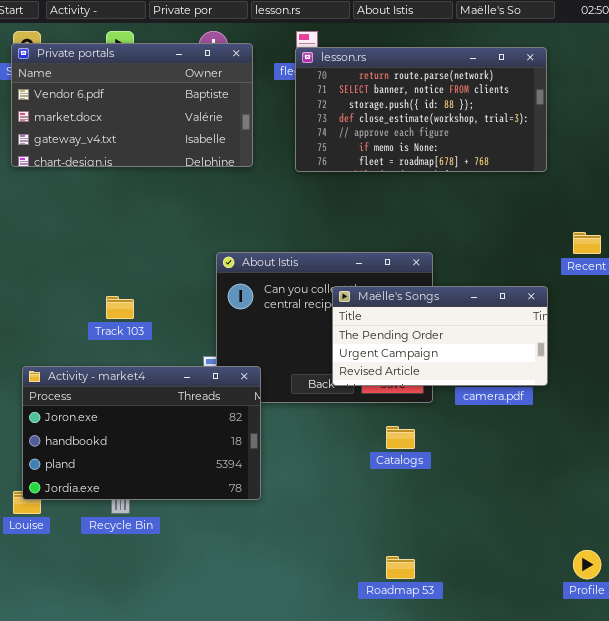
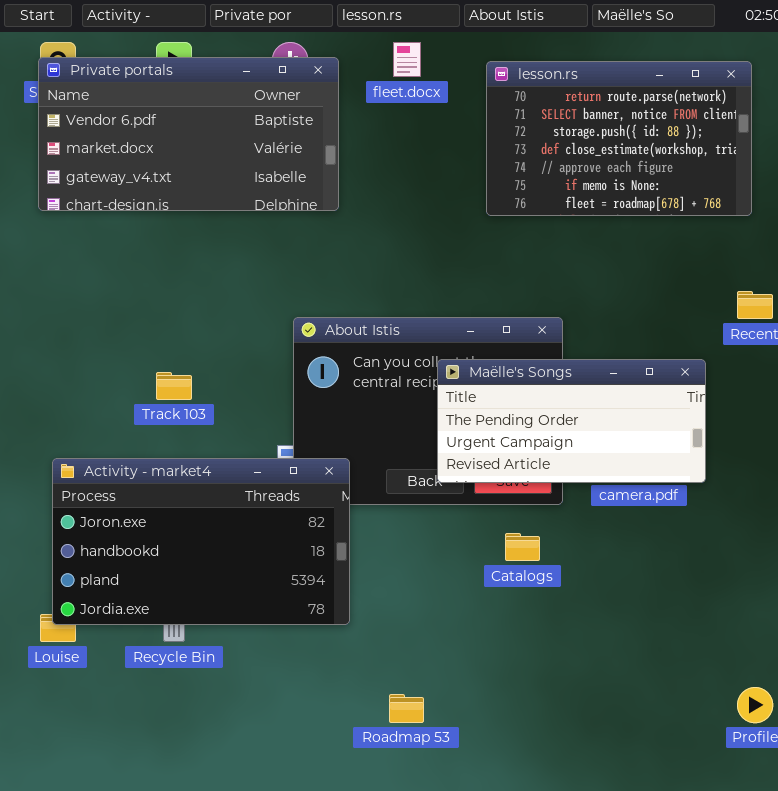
lesson.rs: [295,47,547,172] -> [486,61,752,216], moved, resized
Roadmap 53: [386,556,415,579] -> [389,694,424,723], moved

